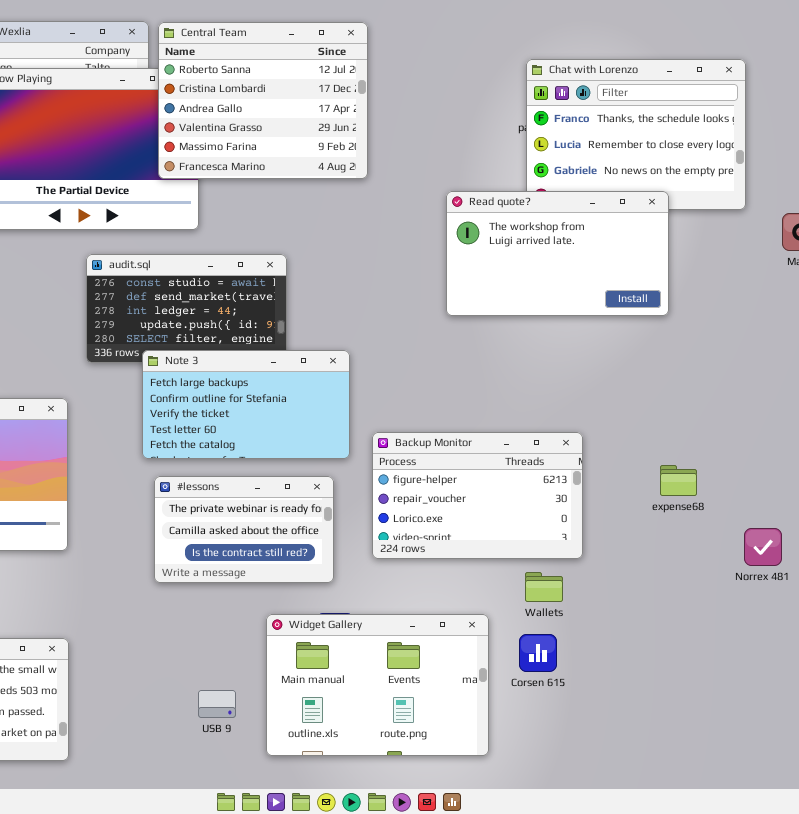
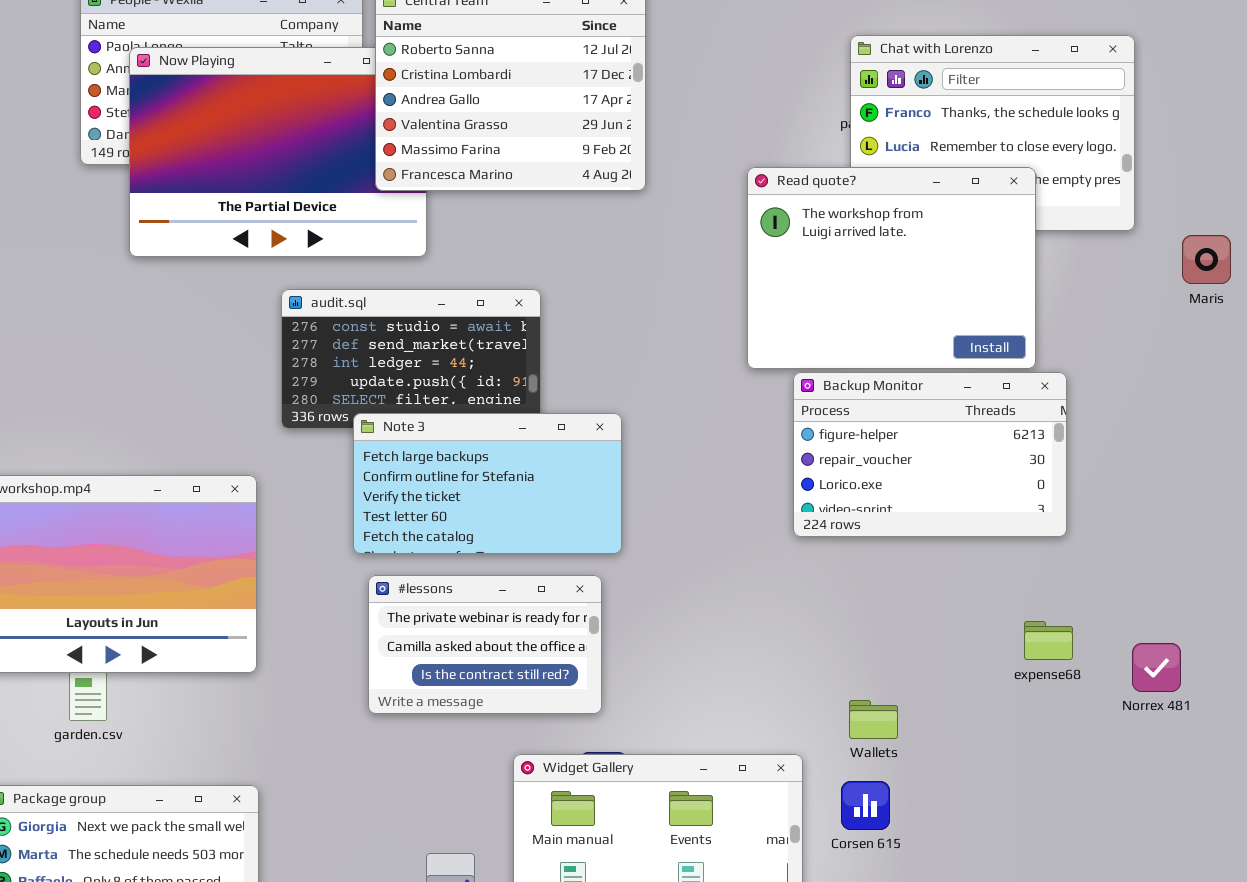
Read quote?: [446,191,669,316] -> [747,167,1036,369], resized
Backup Monitor: [372,432,583,559] -> [793,372,1067,537], moved
expense68: [660,465,697,496] -> [1024,621,1073,660], moved

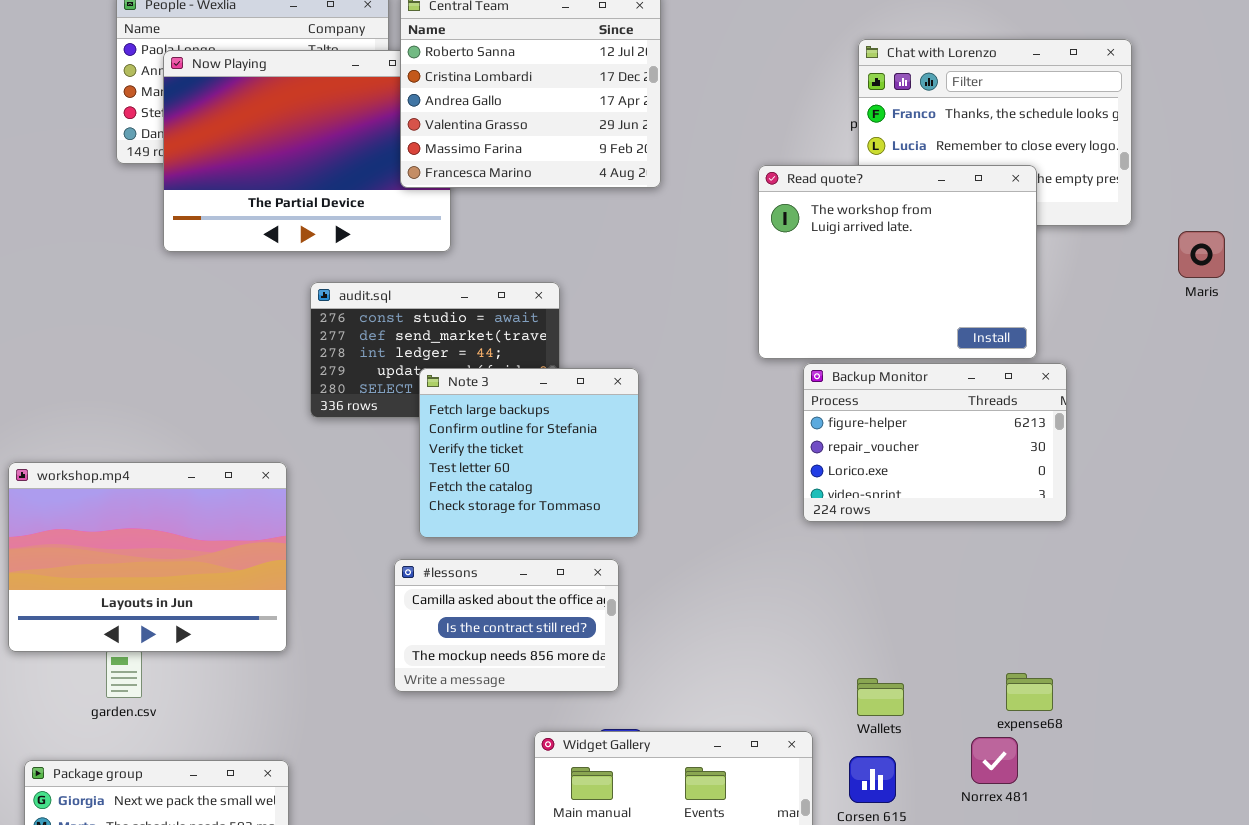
Note 3: [353,413,622,554] -> [419,368,639,538], resized
#lessons: [368,575,602,714] -> [394,559,619,692], scrolled down 1 row
expense68: [1024,621,1073,660] -> [1006,673,1053,711], moved
Norrex 481: [1132,643,1181,692] -> [971,737,1018,784], moved

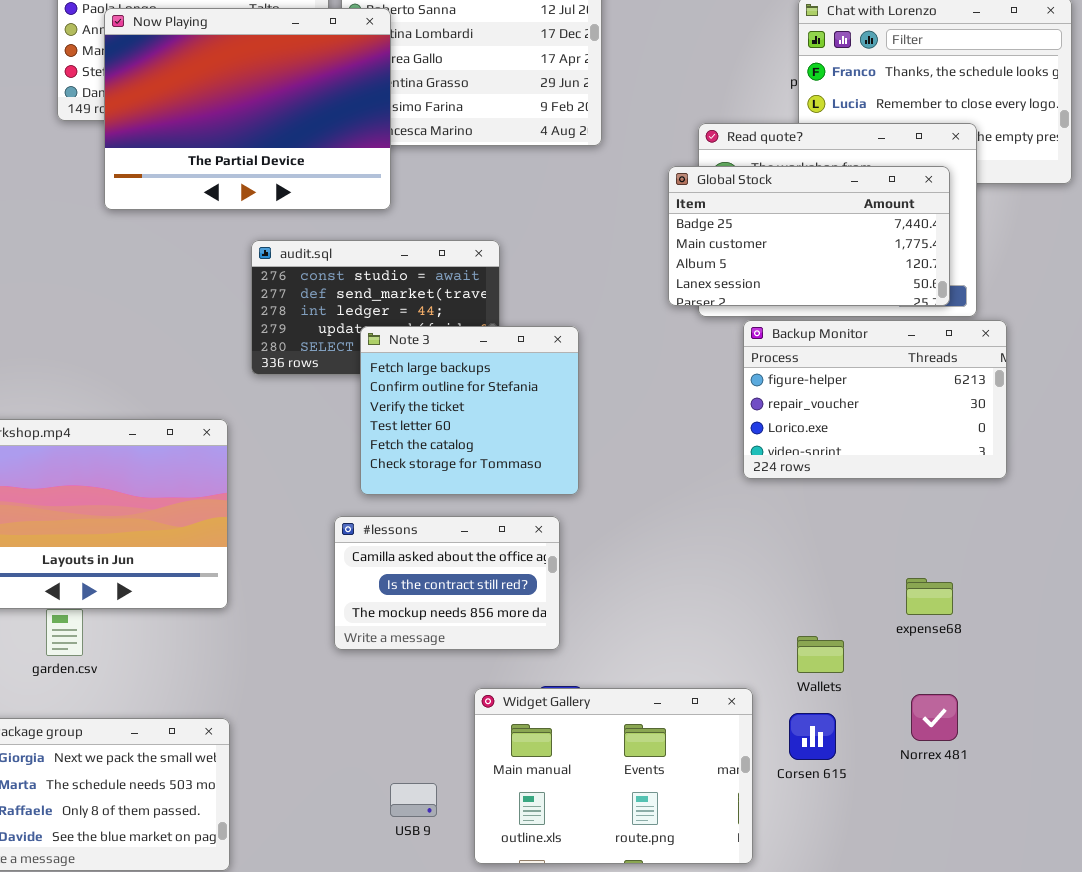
Now Playing: [163,50,451,252] -> [104,8,391,210], raised
Global Stock: none -> [668,166,950,306], opened
expense68: [1006,673,1053,711] -> [906,578,953,615], moved

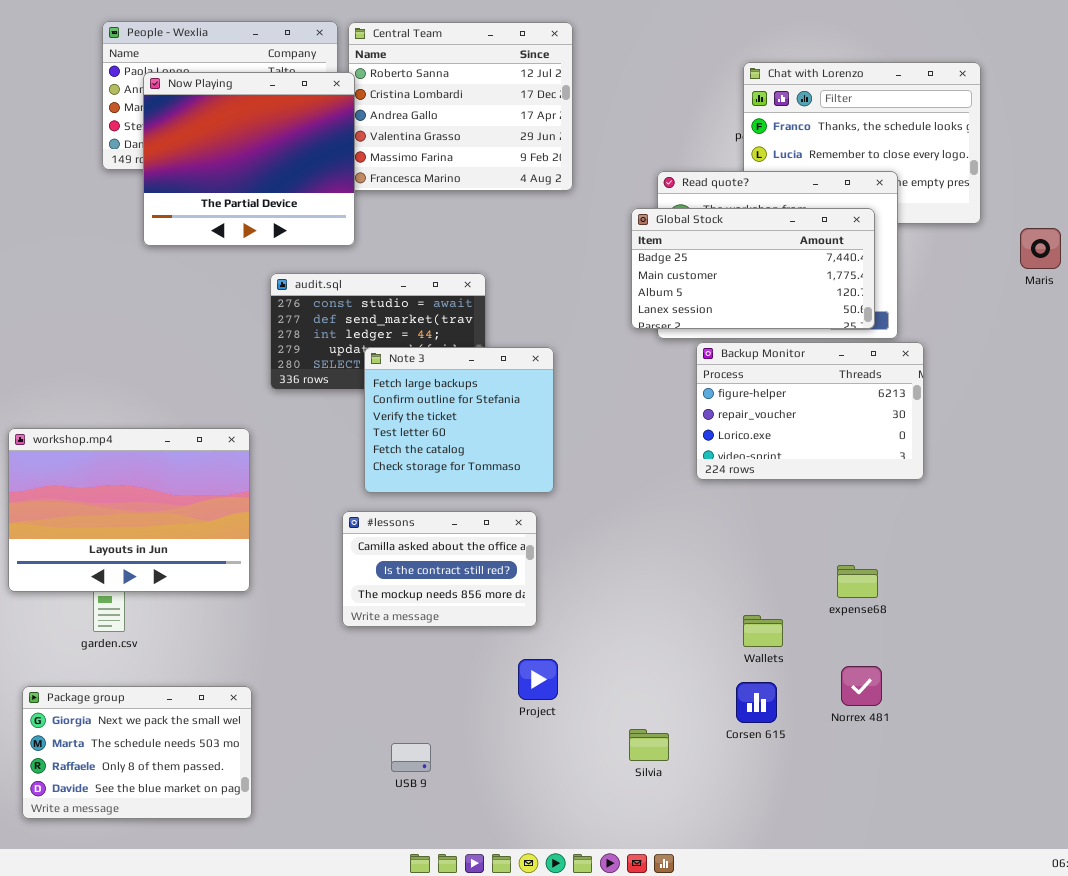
Now Playing: [104,8,391,210] -> [143,72,355,246], resized
Widget Gallery: [474,688,753,864] -> none, closed

